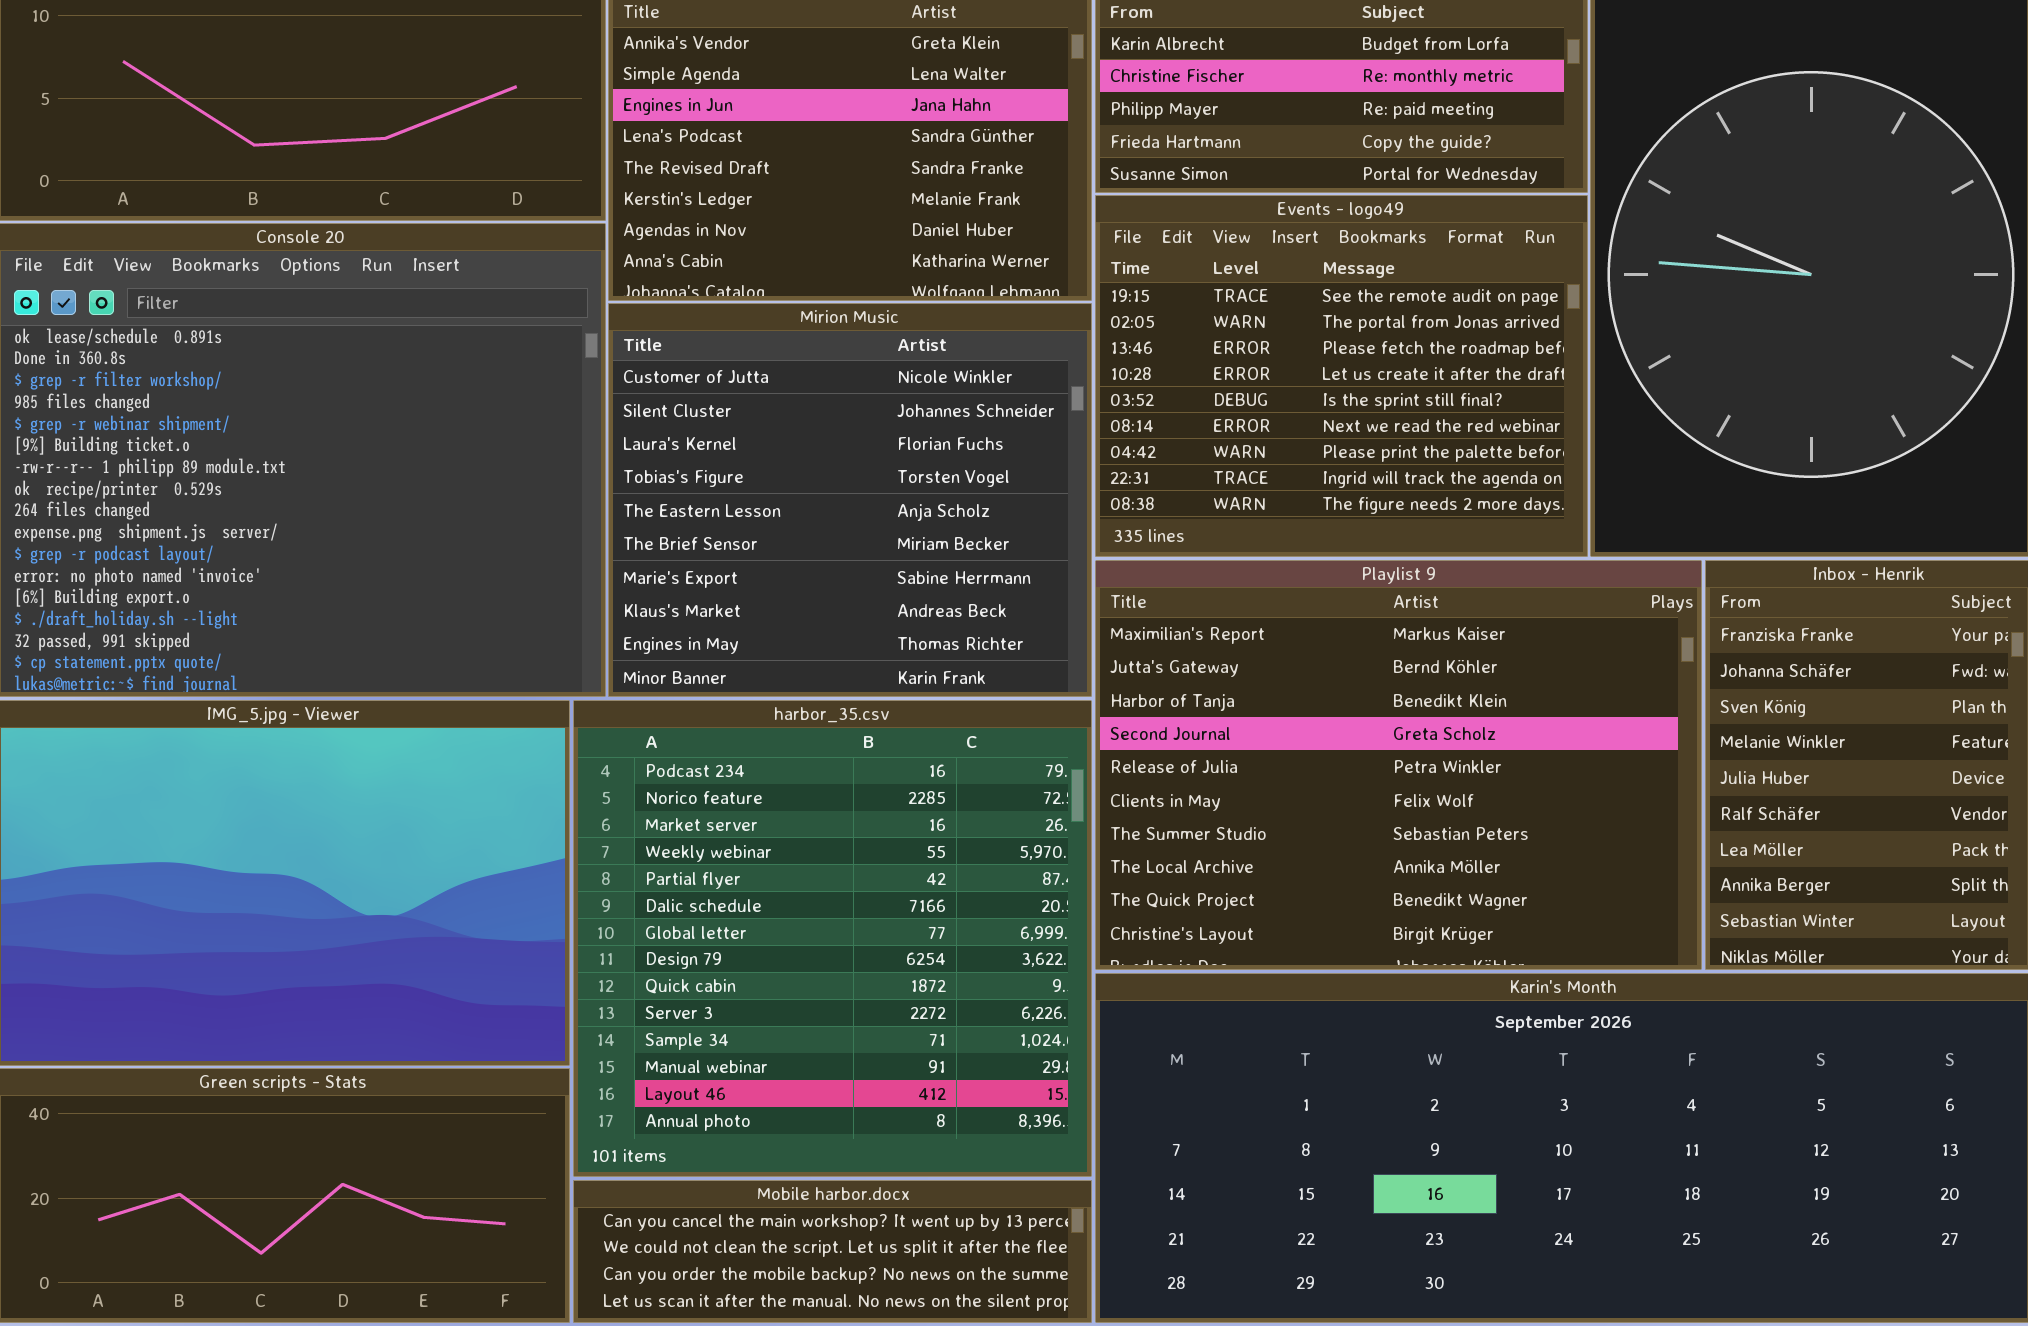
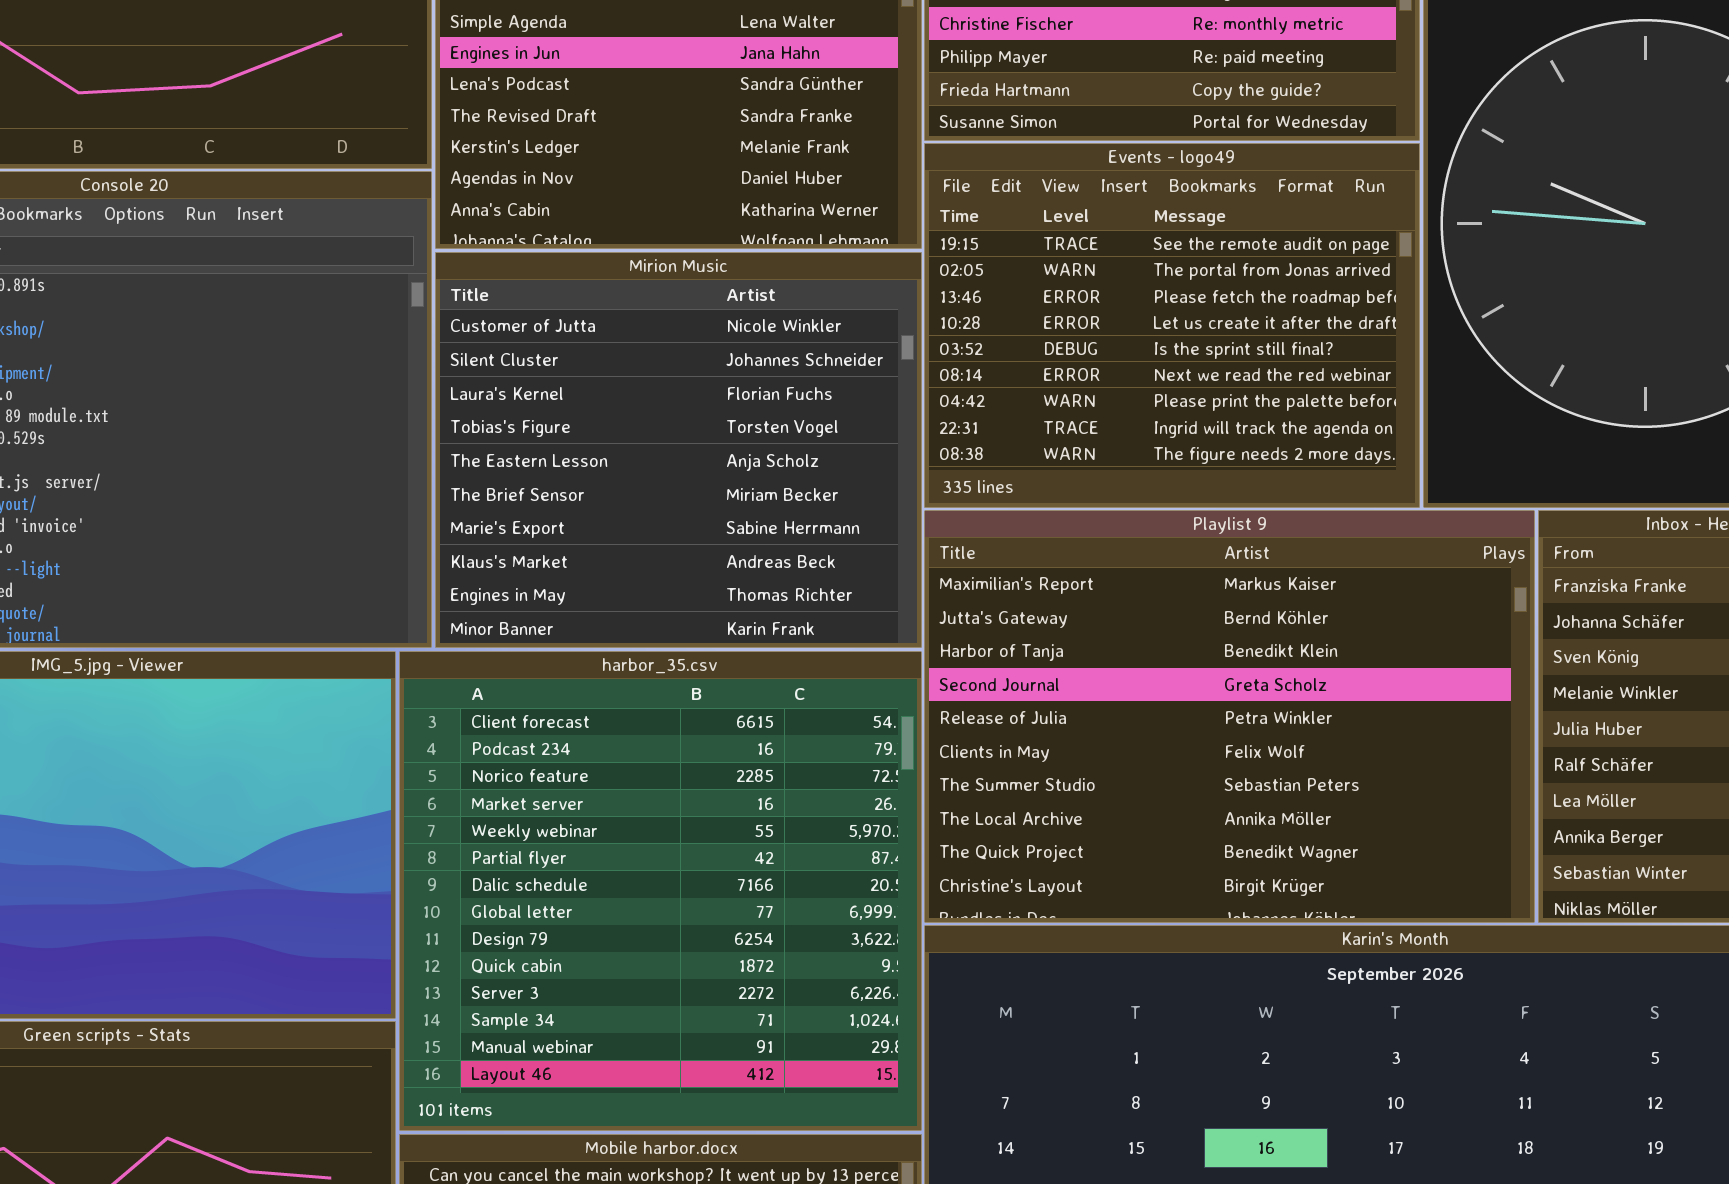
harbor_35.csv: [573,700,1092,1177] -> [399,651,922,1131], scrolled up 1 row

